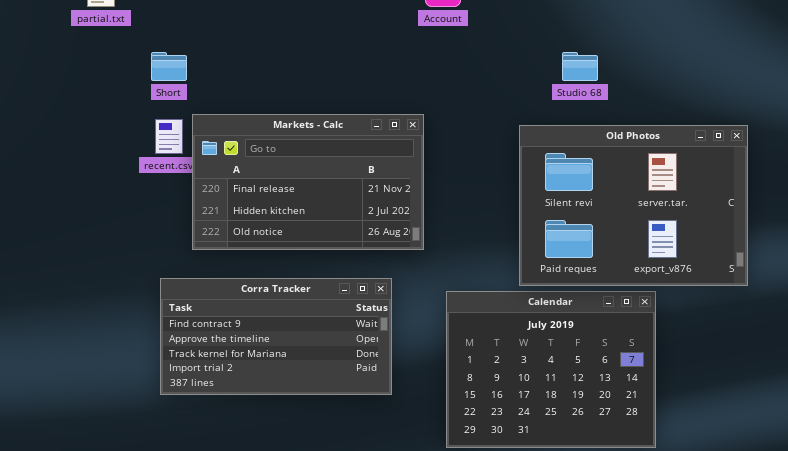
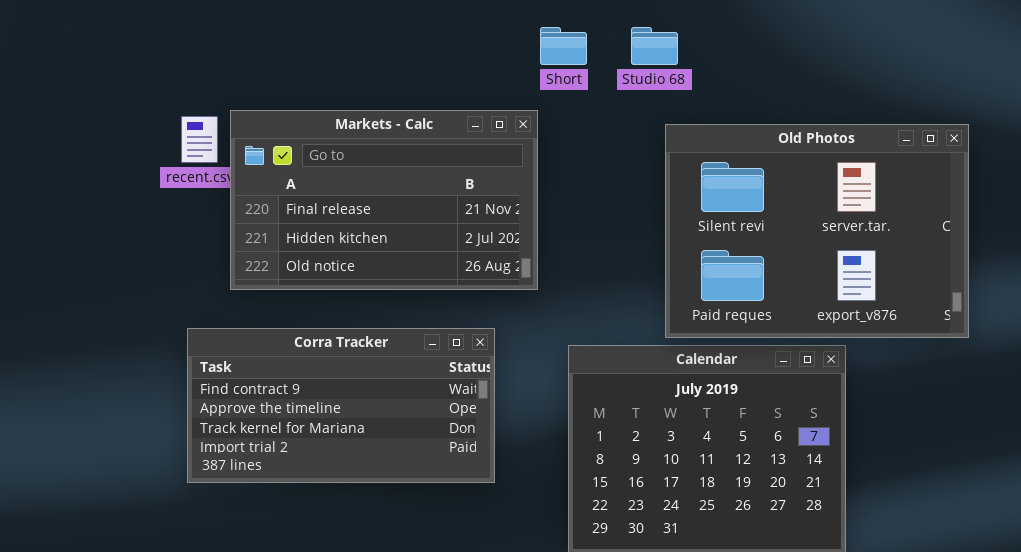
Short: [151,52,187,81] -> [540,27,587,65], moved
Studio 68: [562,52,598,81] -> [631,27,678,65], moved

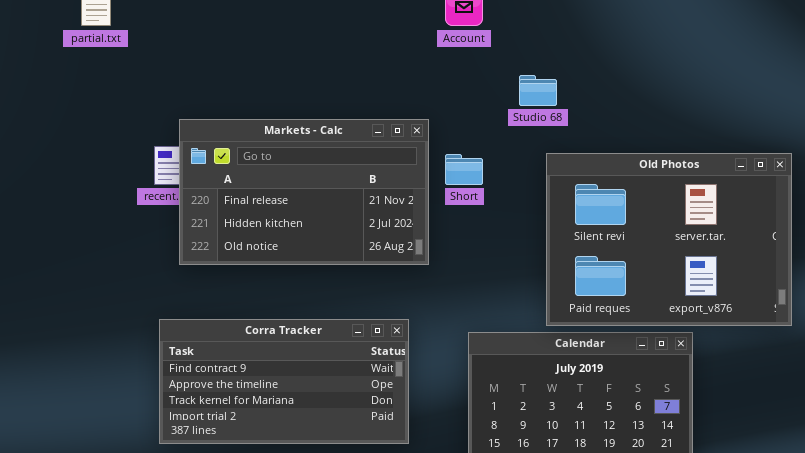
Short: [540,27,587,65] -> [445,154,483,185], moved
Markets - Calc: [230,110,538,290] -> [179,119,429,265], moved

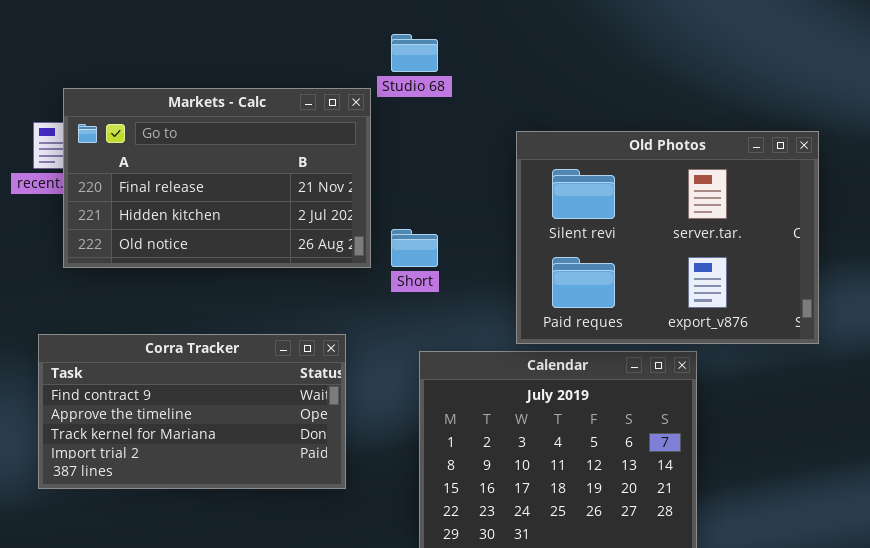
Studio 68: [519,75,557,106] -> [391,34,438,72], moved
Short: [445,154,483,185] -> [391,229,438,267], moved

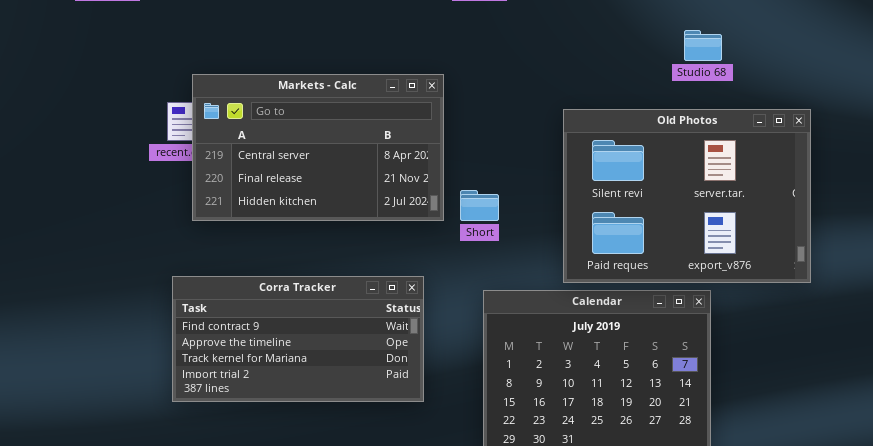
Studio 68: [391,34,438,72] -> [684,30,722,61], moved
Markets - Calc: [63,88,371,268] -> [192,74,444,221], scrolled up 1 row

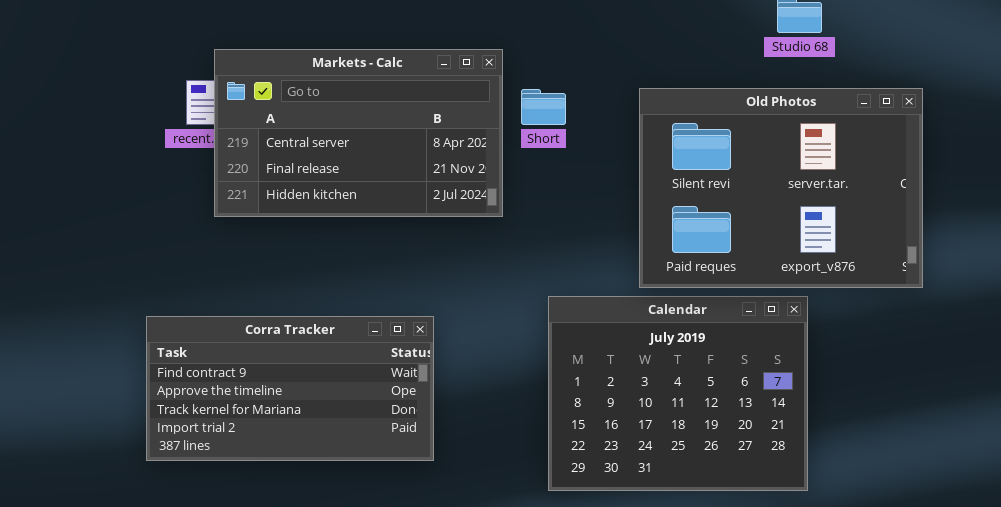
Short: [460,190,499,221] -> [521,89,566,125], moved
Corra Tracker: [172,276,424,402] -> [146,316,434,461], moved

